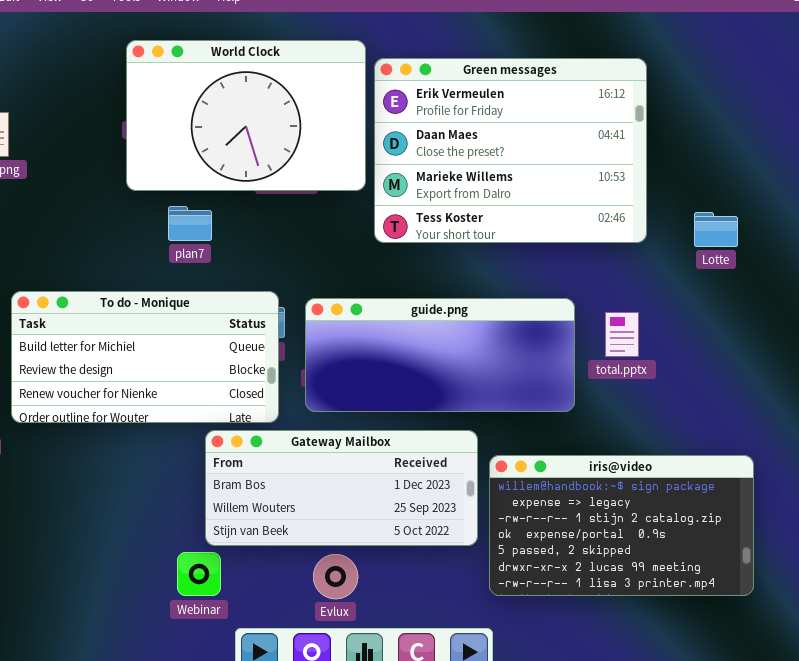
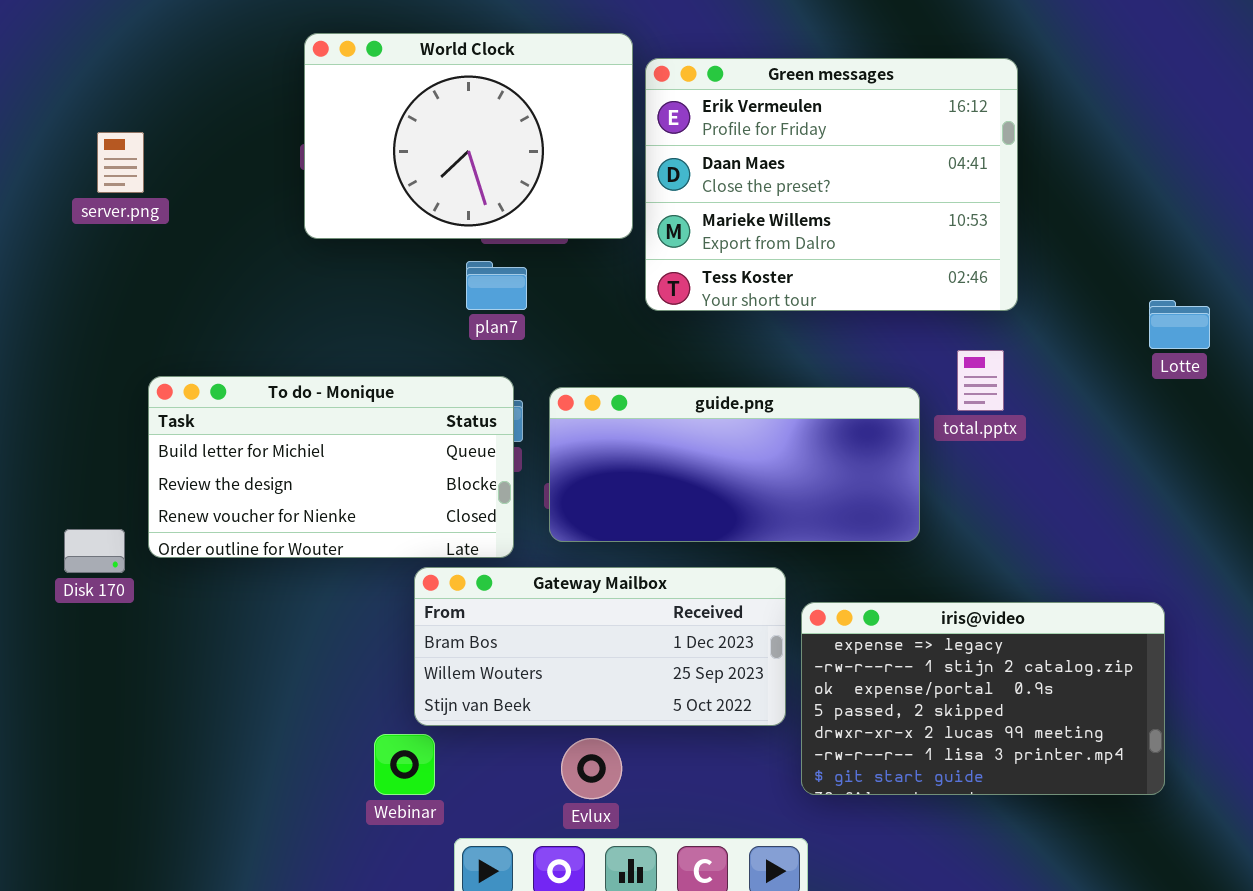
plan7: [168,206,212,241] -> [466,261,527,310], moved
Lotte: [694,212,738,247] -> [1149,300,1210,349], moved
total.pptx: [605,312,639,357] -> [957,350,1004,411], moved
iris@video: [489,455,754,596] -> [801,602,1165,795], scrolled down 1 row

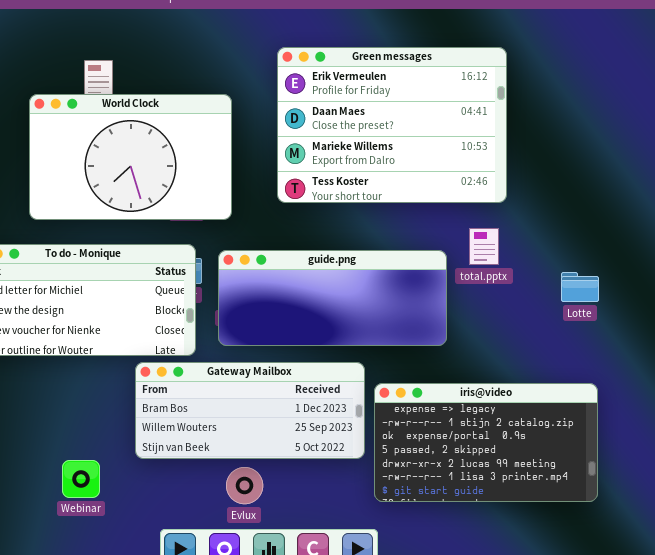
World Clock: [304,33,633,239] -> [29,94,232,220], moved
Lotte: [1149,300,1210,349] -> [561,272,599,302], moved
Webinar: [374,734,435,795] -> [62,460,100,498], moved

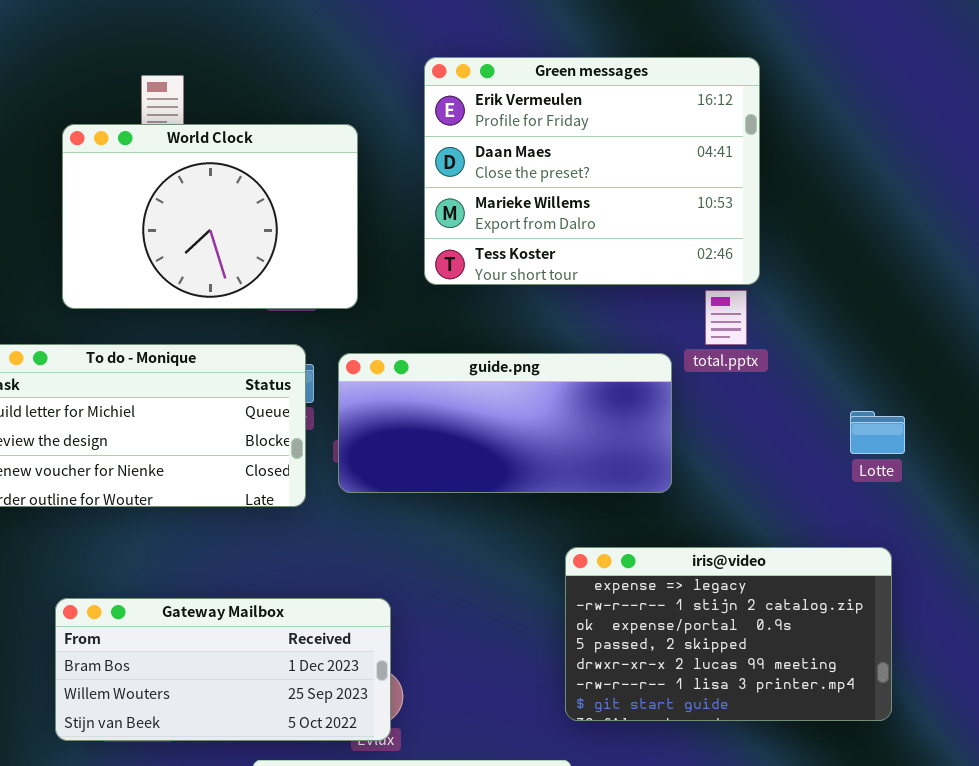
total.pptx: [469,228,499,265] -> [705,290,747,345], moved
Lotte: [561,272,599,302] -> [850,411,905,454], moved
Gateway Mailbox: [135,362,365,459] -> [55,598,391,741], moved

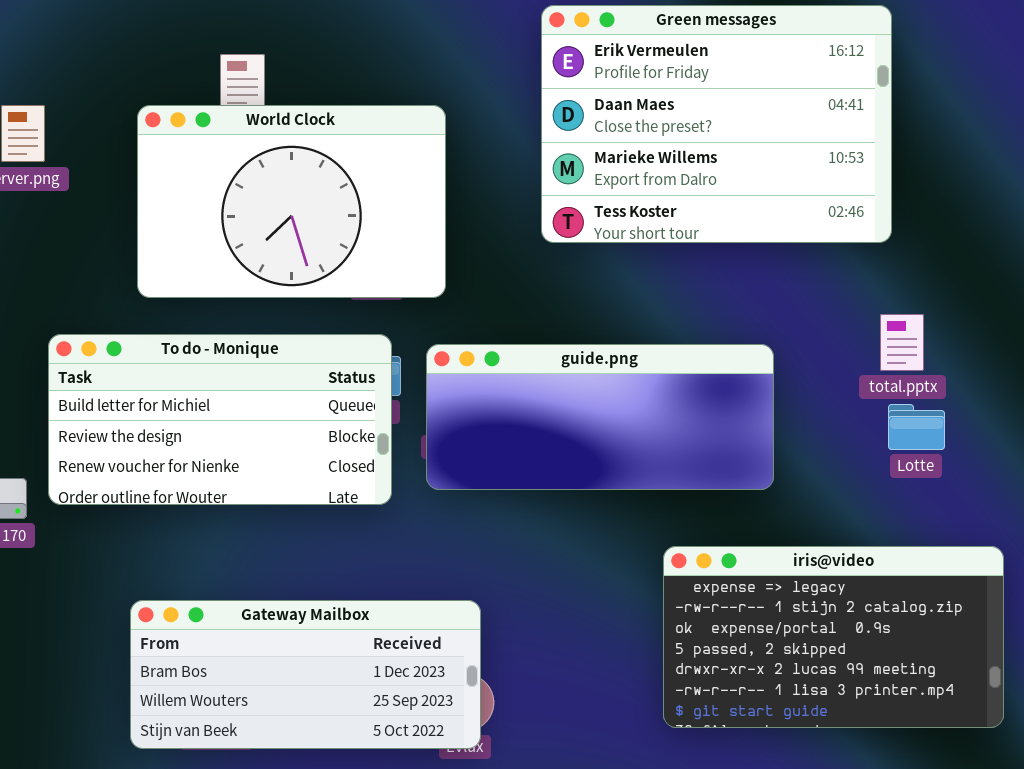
Green messages: [424,57,760,285] -> [541,5,892,243], moved
total.pptx: [705,290,747,345] -> [880,314,924,371], moved
Lotte: [850,411,905,454] -> [888,404,945,450], moved

